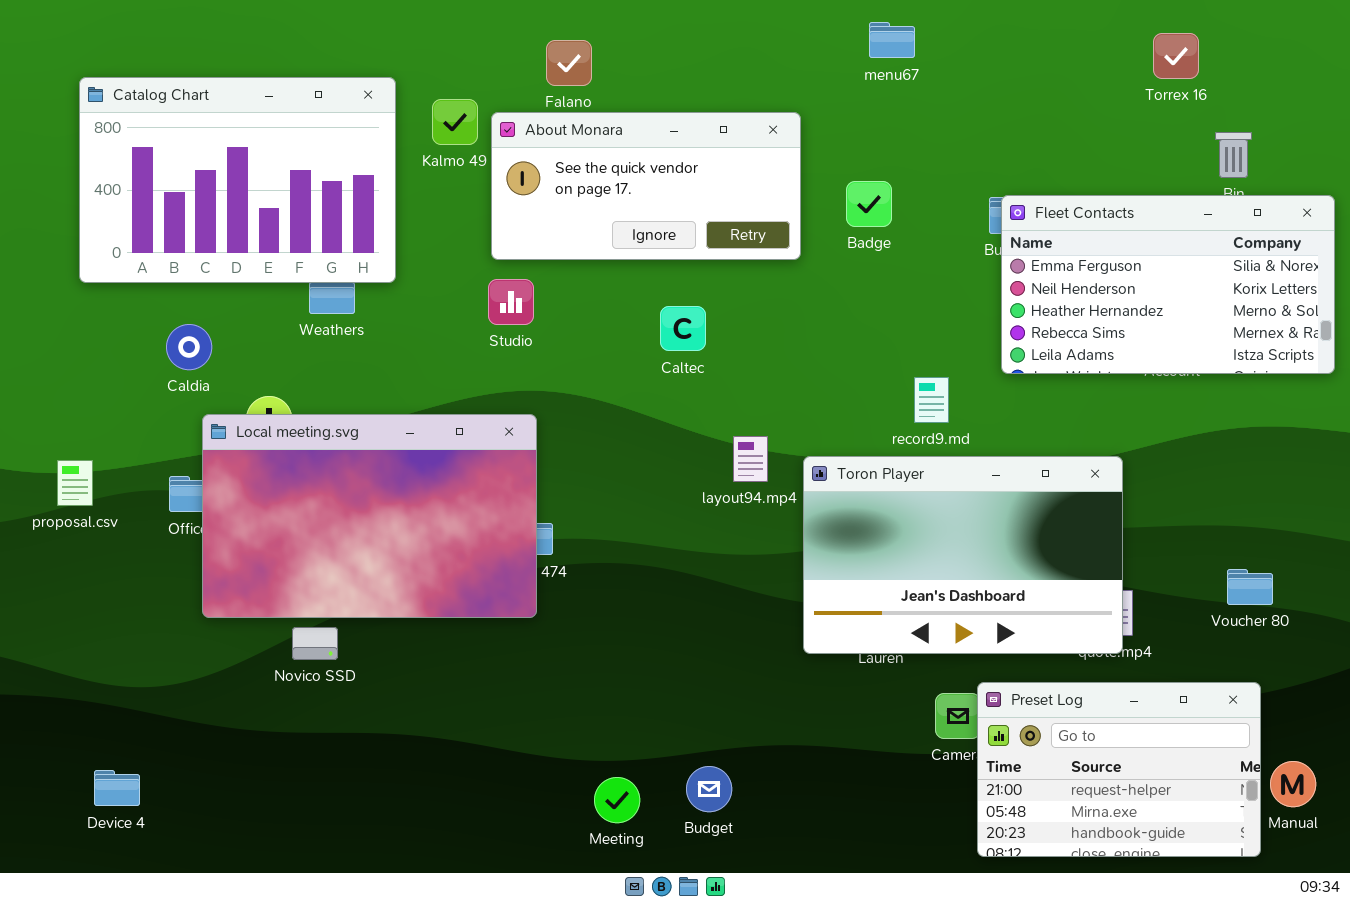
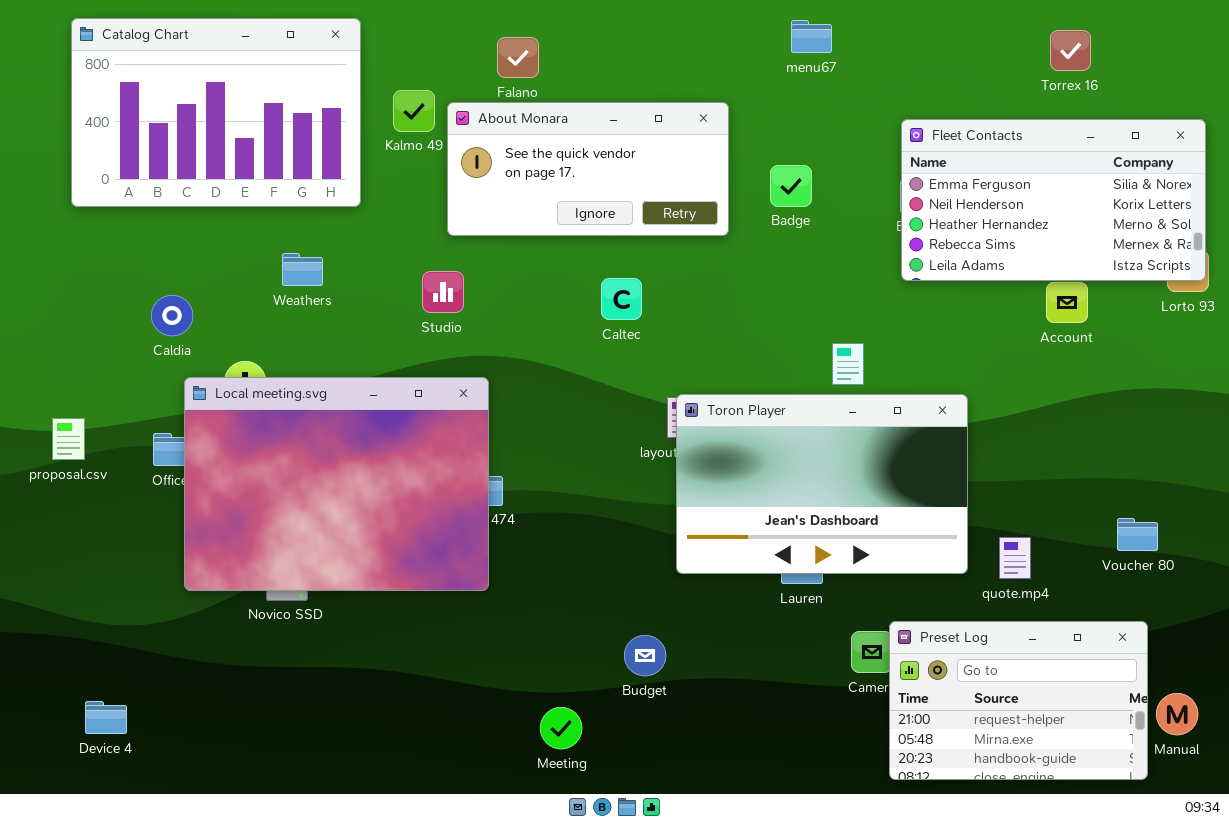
Catalog Chart: [79,77,396,283] -> [71,18,361,207], moved
Fleet Contacts: [1001,195,1335,374] -> [901,119,1206,281], moved
Studio: [488,279,534,325] -> [422,271,464,313], moved
Local meeting.svg: [202,414,537,618] -> [184,377,489,591], resized
Toron Player: [803,456,1123,654] -> [676,394,968,574], moved
Budget: [686,766,732,812] -> [624,635,666,676], moved

